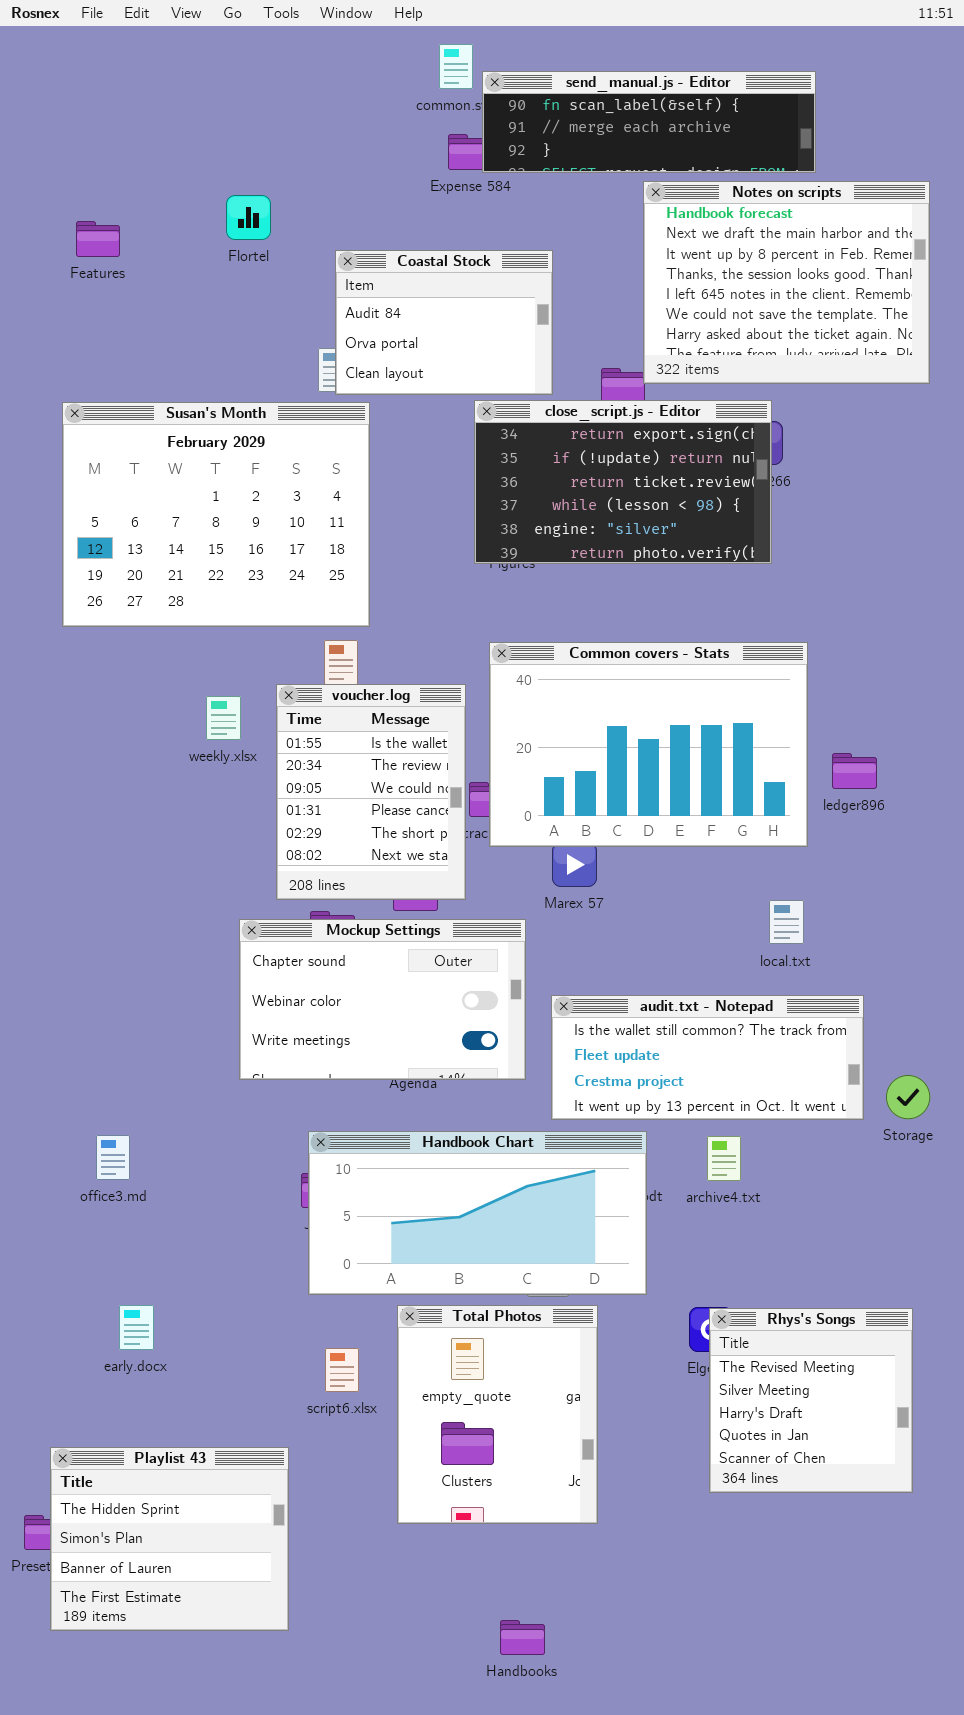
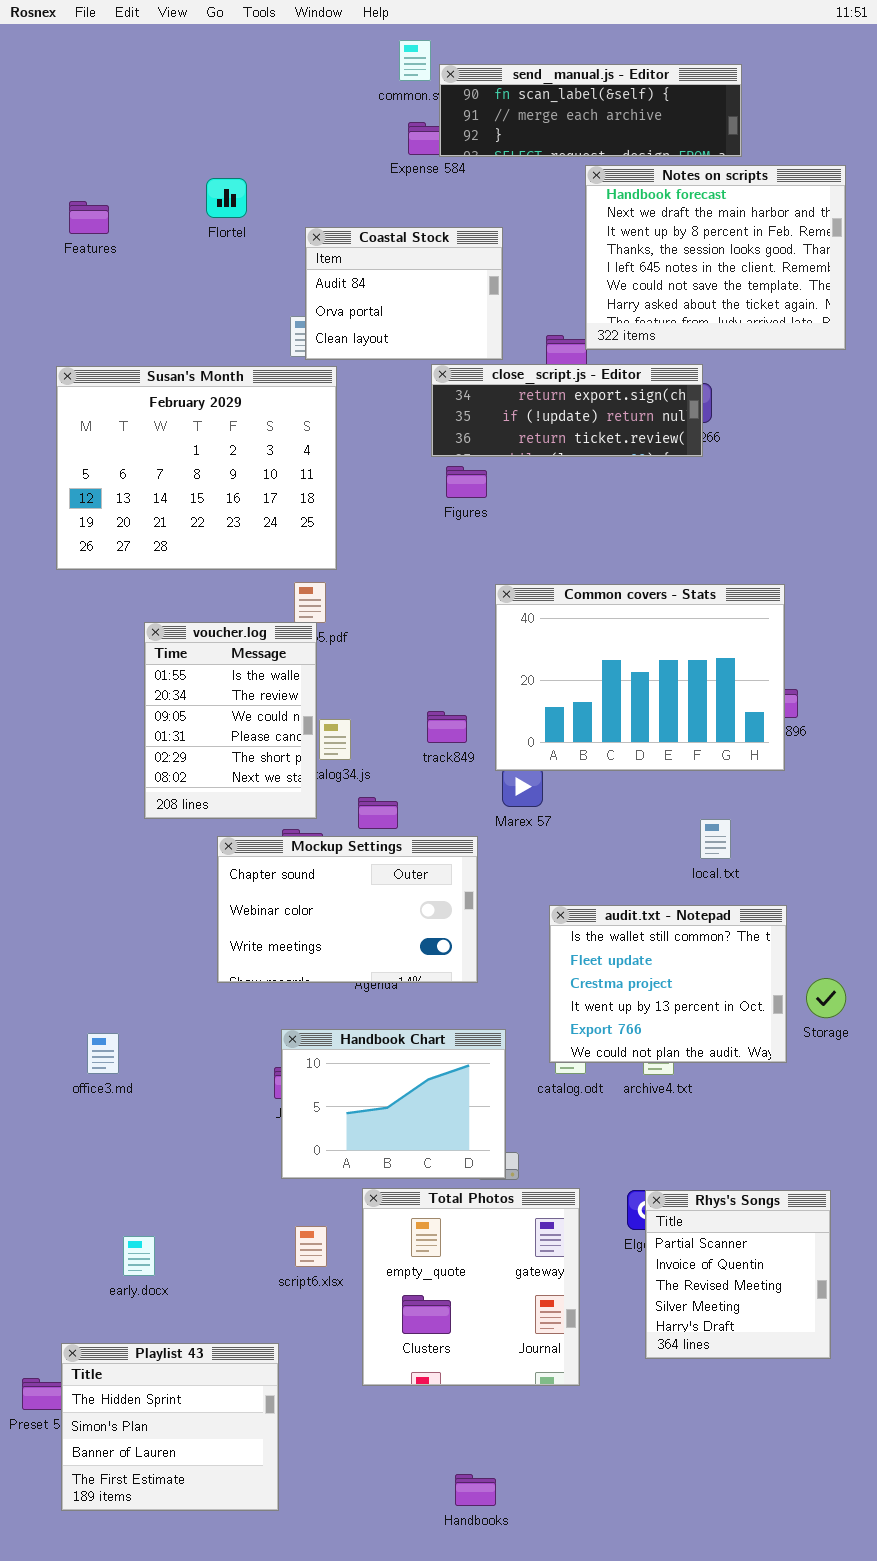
close_script.js - Editor: [474,400,772,564] -> [431,364,703,457], resized
Common covers - Stats: [489,642,808,847] -> [495,584,785,771], moved
voucher.log: [276,684,466,900] -> [144,622,317,819], moved
audit.txt - Notepad: [551,995,864,1120] -> [549,905,787,1063], resized
Handbook Chart: [308,1131,647,1295] -> [281,1029,506,1179], resized
early.docx: [119,1305,154,1350] -> [123,1236,155,1276], moved
Total Photos: [397,1305,598,1524] -> [362,1188,580,1386], resized
Rhys's Songs: [709,1308,913,1493] -> [645,1190,831,1359], scrolled up 2 rows
Playlist 43: [50,1447,289,1631] -> [61,1343,279,1511], moved

